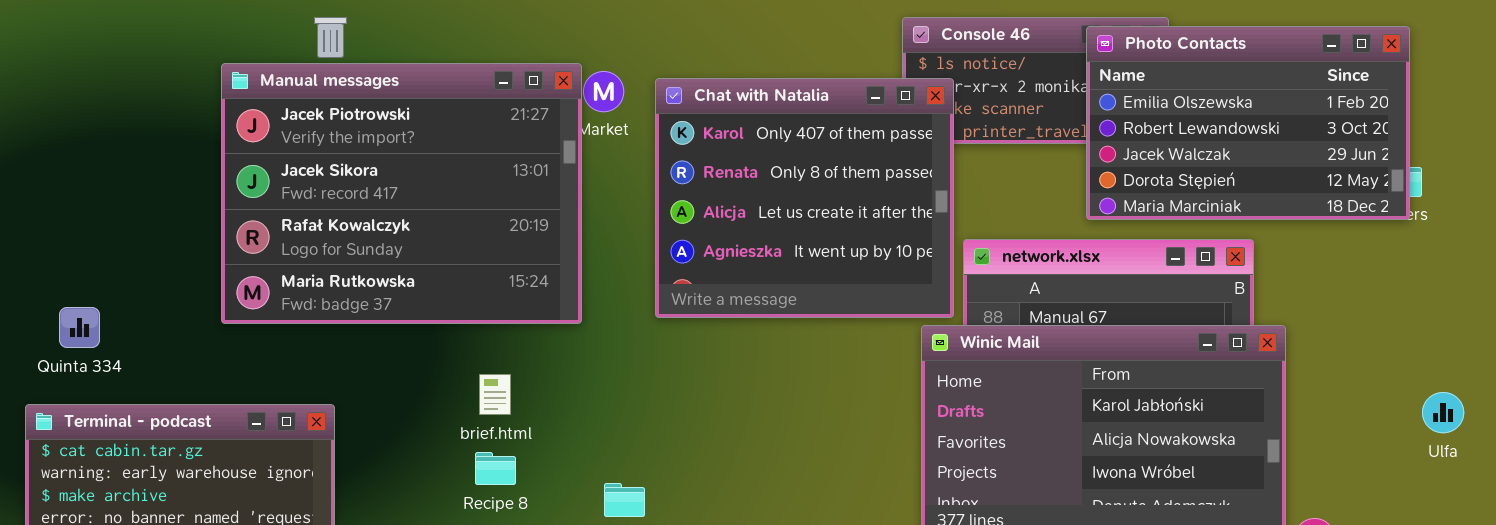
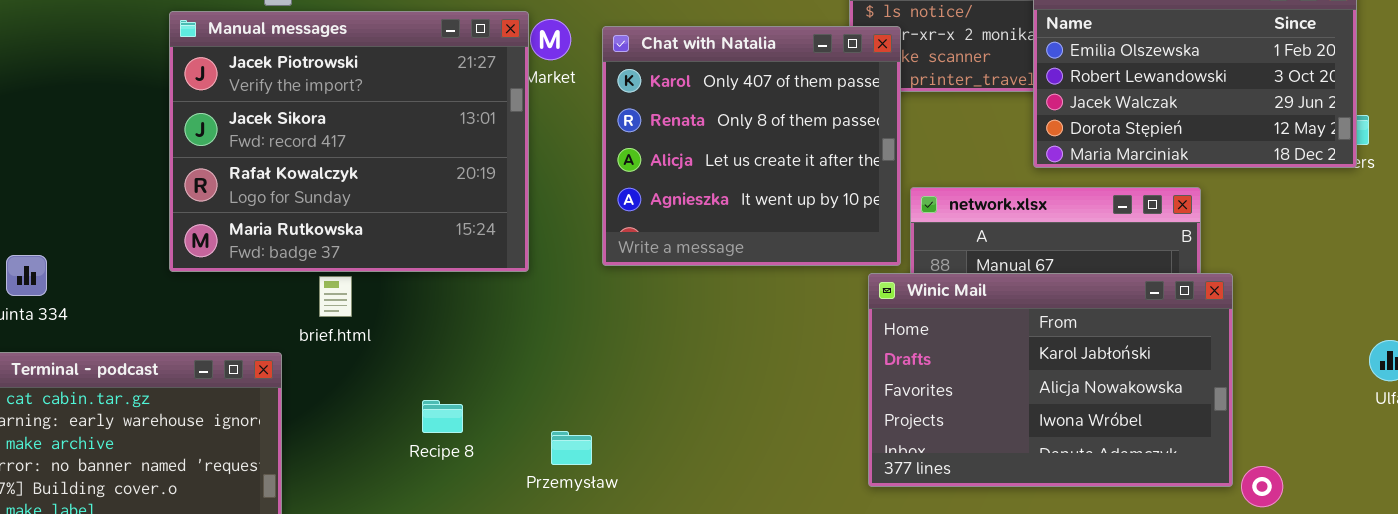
brief.html: [479,374,511,415] -> [319,276,352,317], moved

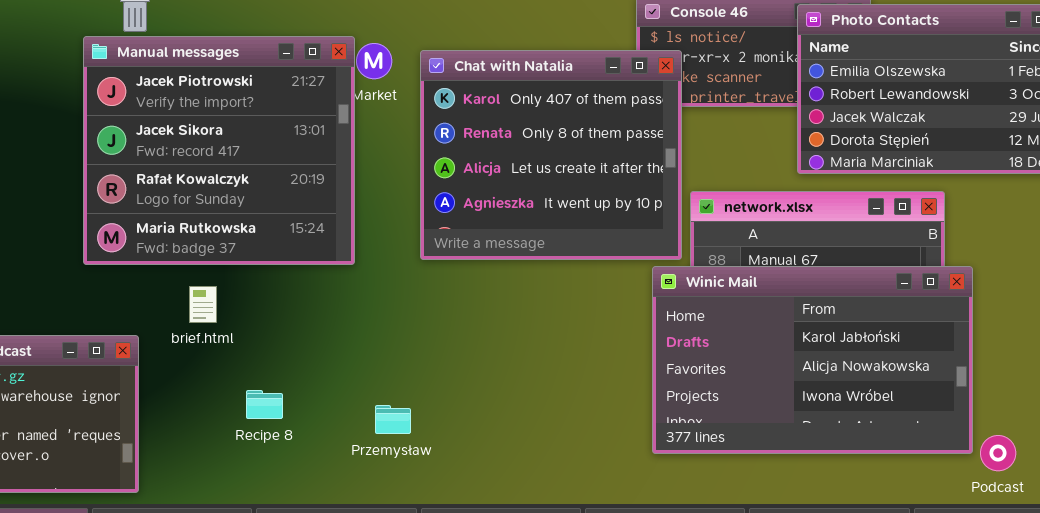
Manual messages: [169,11,529,272] -> [83,36,355,265], resized
brief.html: [319,276,352,317] -> [189,286,217,323], moved
Recipe 8: [422,400,463,433] -> [246,390,283,419], moved

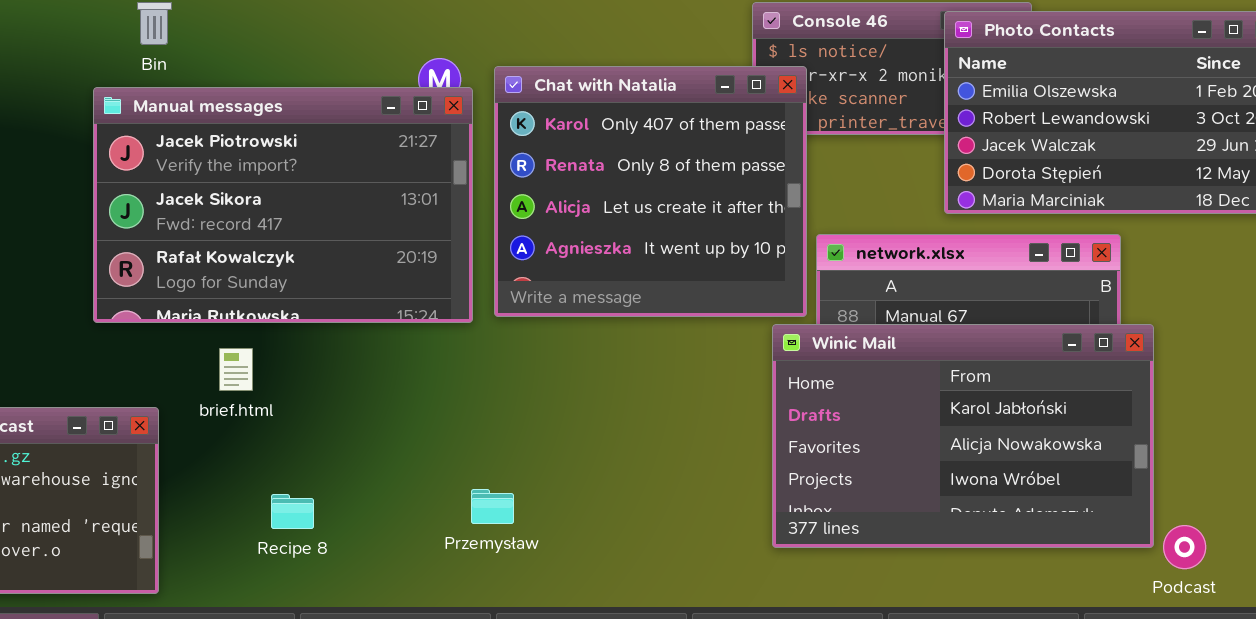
Manual messages: [83,36,355,265] -> [93,87,473,323], resized
Recipe 8: [246,390,283,419] -> [271,494,314,529], moved
Przemysław: [375,405,411,434] -> [471,489,514,524], moved

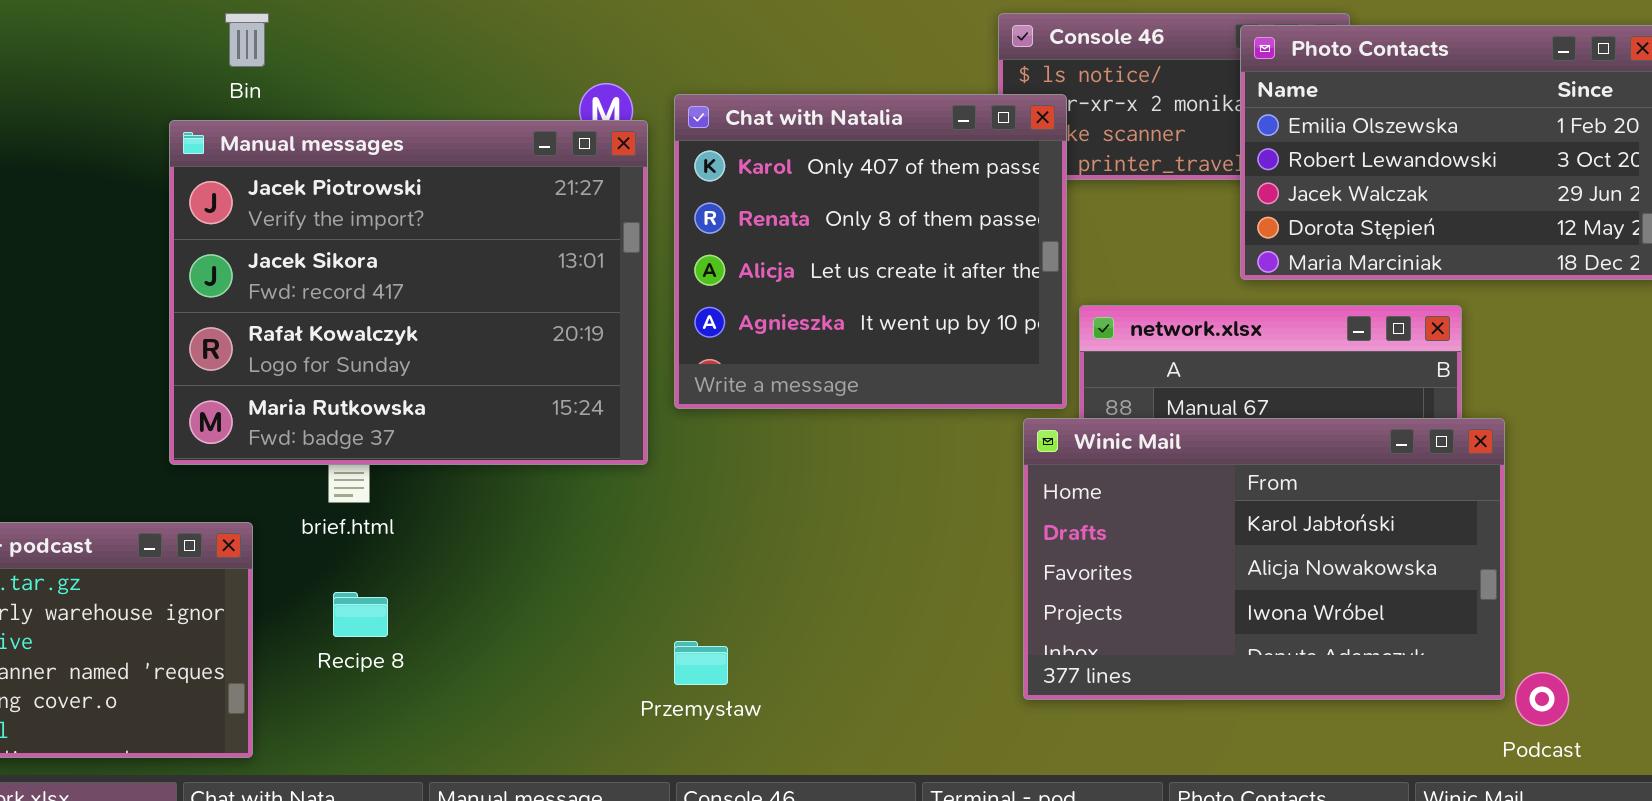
Manual messages: [93,87,473,323] -> [169,120,648,465], resized
Przemysław: [471,489,514,524] -> [674,641,728,685], moved
Recipe 8: [271,494,314,529] -> [333,592,388,637], moved

